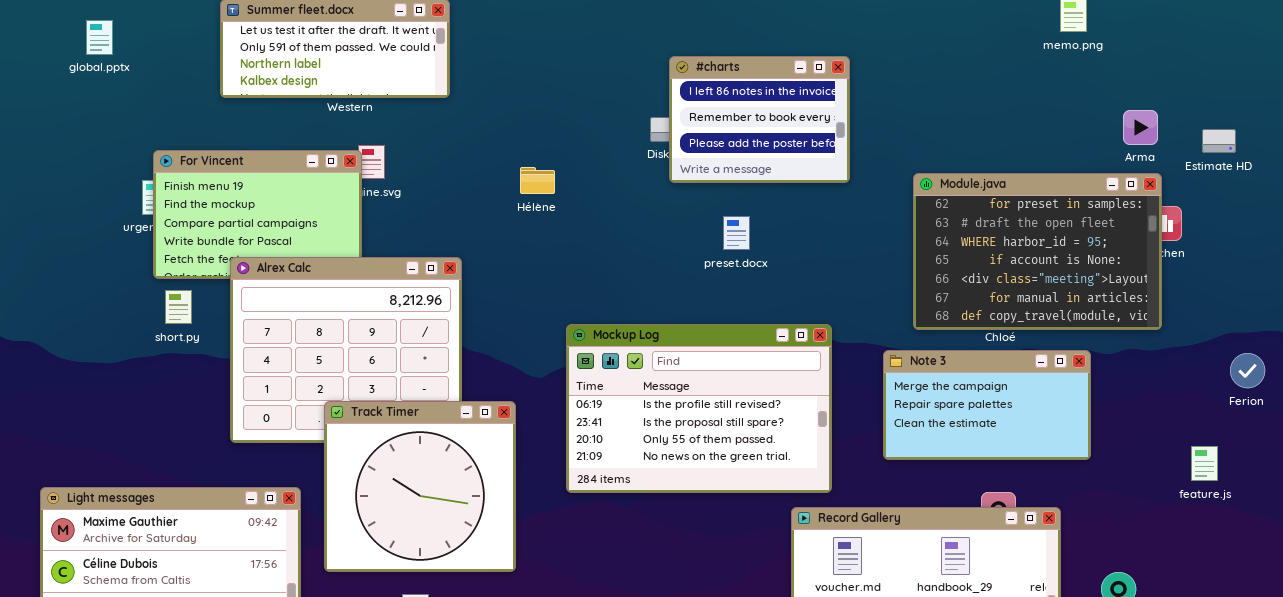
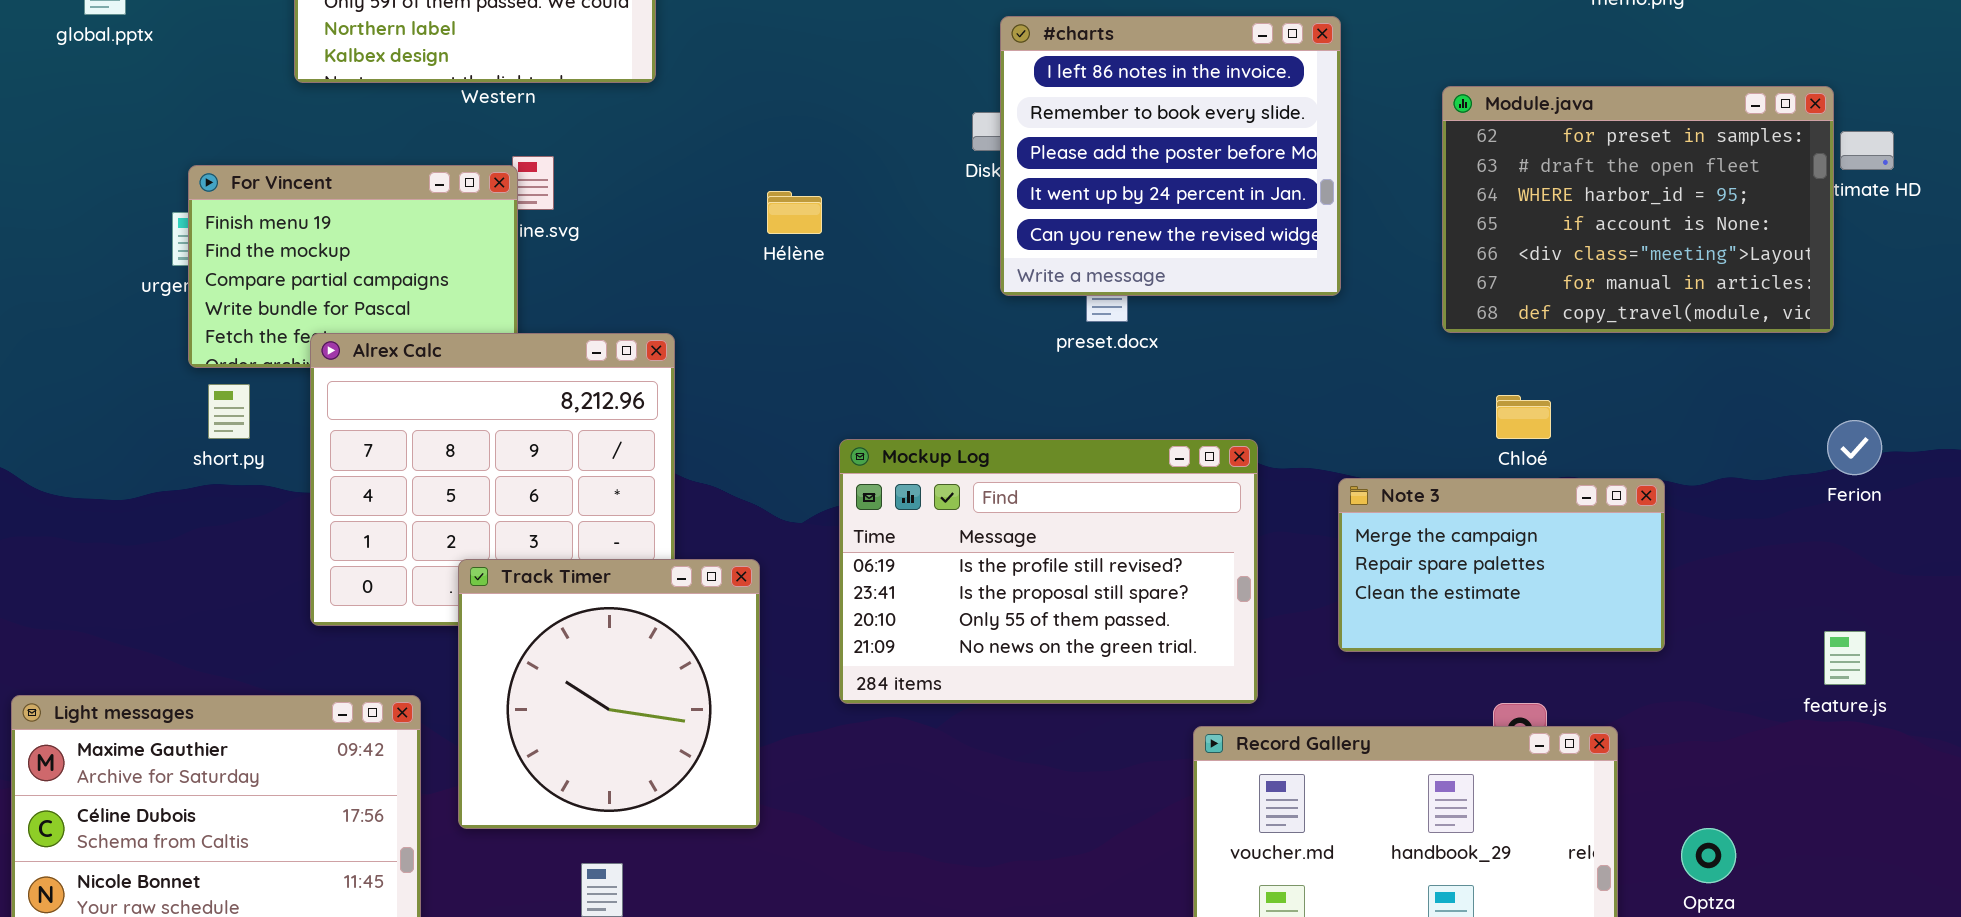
#charts: [669,56,850,183] -> [1000,16,1341,296], resized
Module.java: [913,173,1162,330] -> [1442,86,1834,333], moved
Ferion: [1230,353,1265,388] -> [1827,420,1882,475], moved

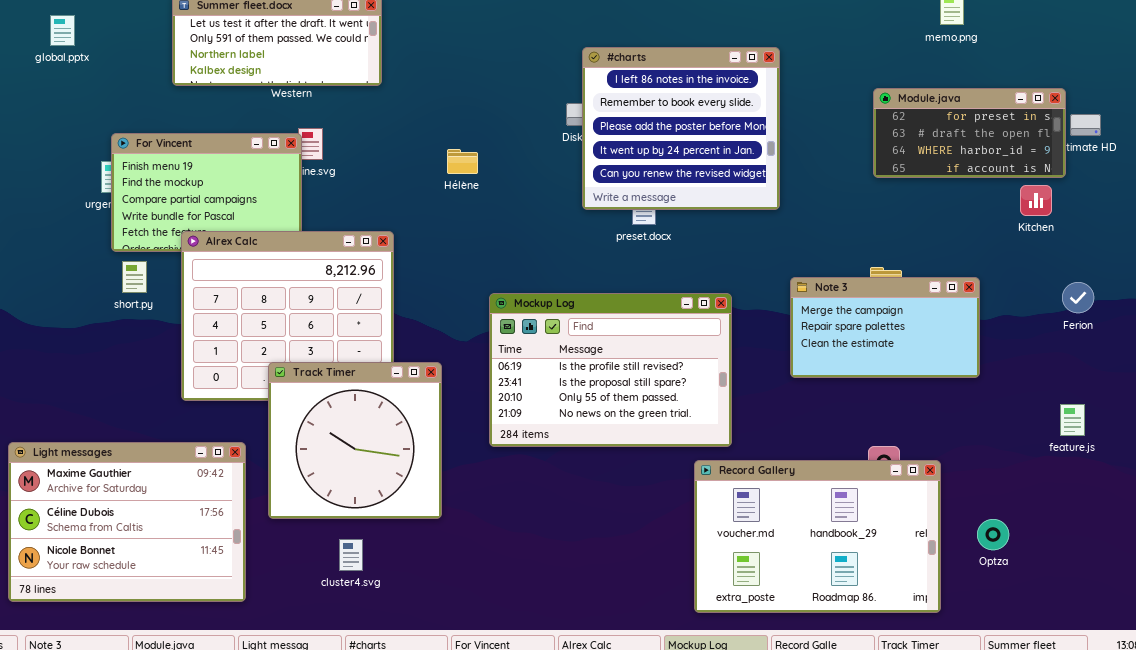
Module.java: [1442,86,1834,333] -> [873,88,1066,178], resized
Note 3: [1338,478,1665,652] -> [790,277,980,378], moved

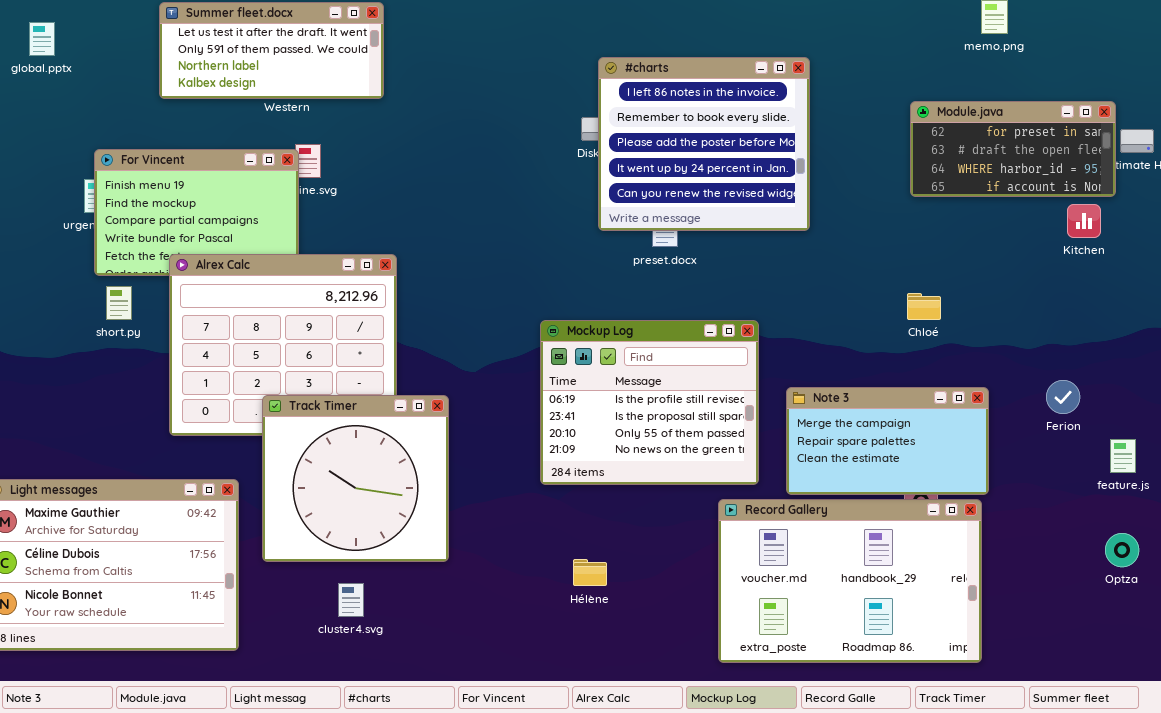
Hélène: [447,149,478,174] -> [573,559,607,586], moved
Note 3: [790,277,980,378] -> [786,387,989,495], moved
Ferion: [1062,282,1094,313] -> [1046,380,1080,414], moved
Mockup Log: [489,293,732,447] -> [540,320,759,485], resized
Optza: [977,519,1009,550] -> [1105,533,1139,567], moved

